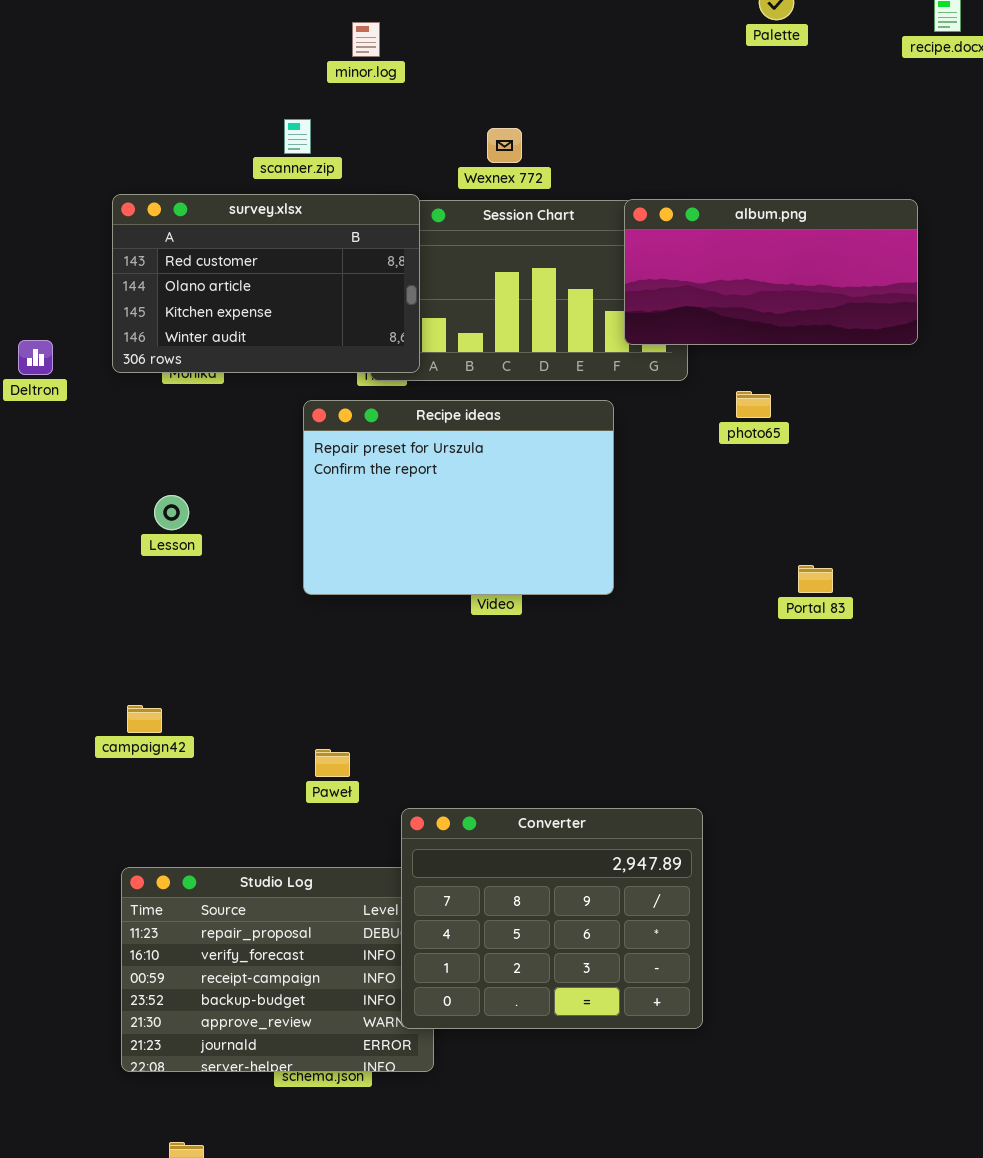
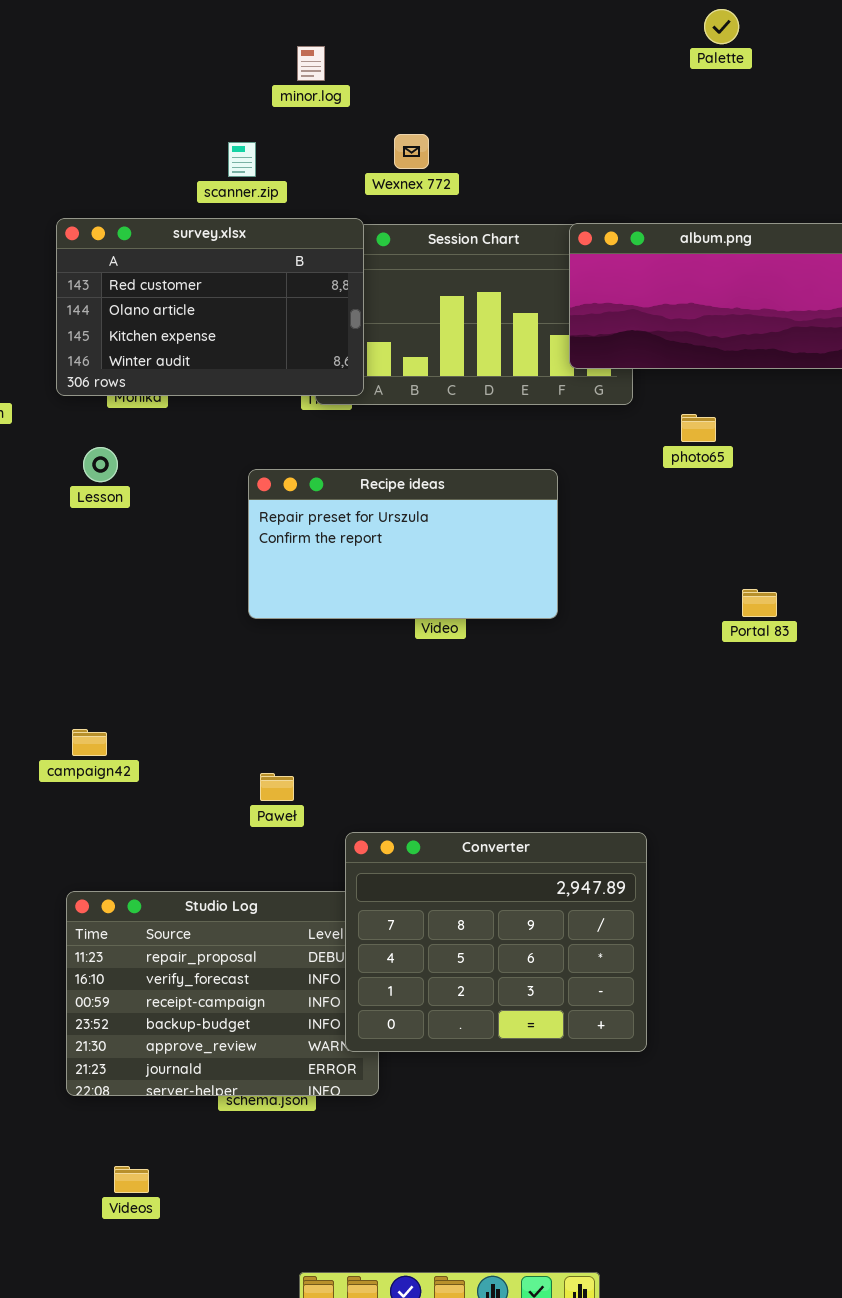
Wexnex 772: [487,128,522,163] -> [394,134,429,169], moved
Recipe ideas: [303,400,614,595] -> [248,469,558,619], resized
Lesson: [154,495,189,530] -> [83,447,118,482], moved

